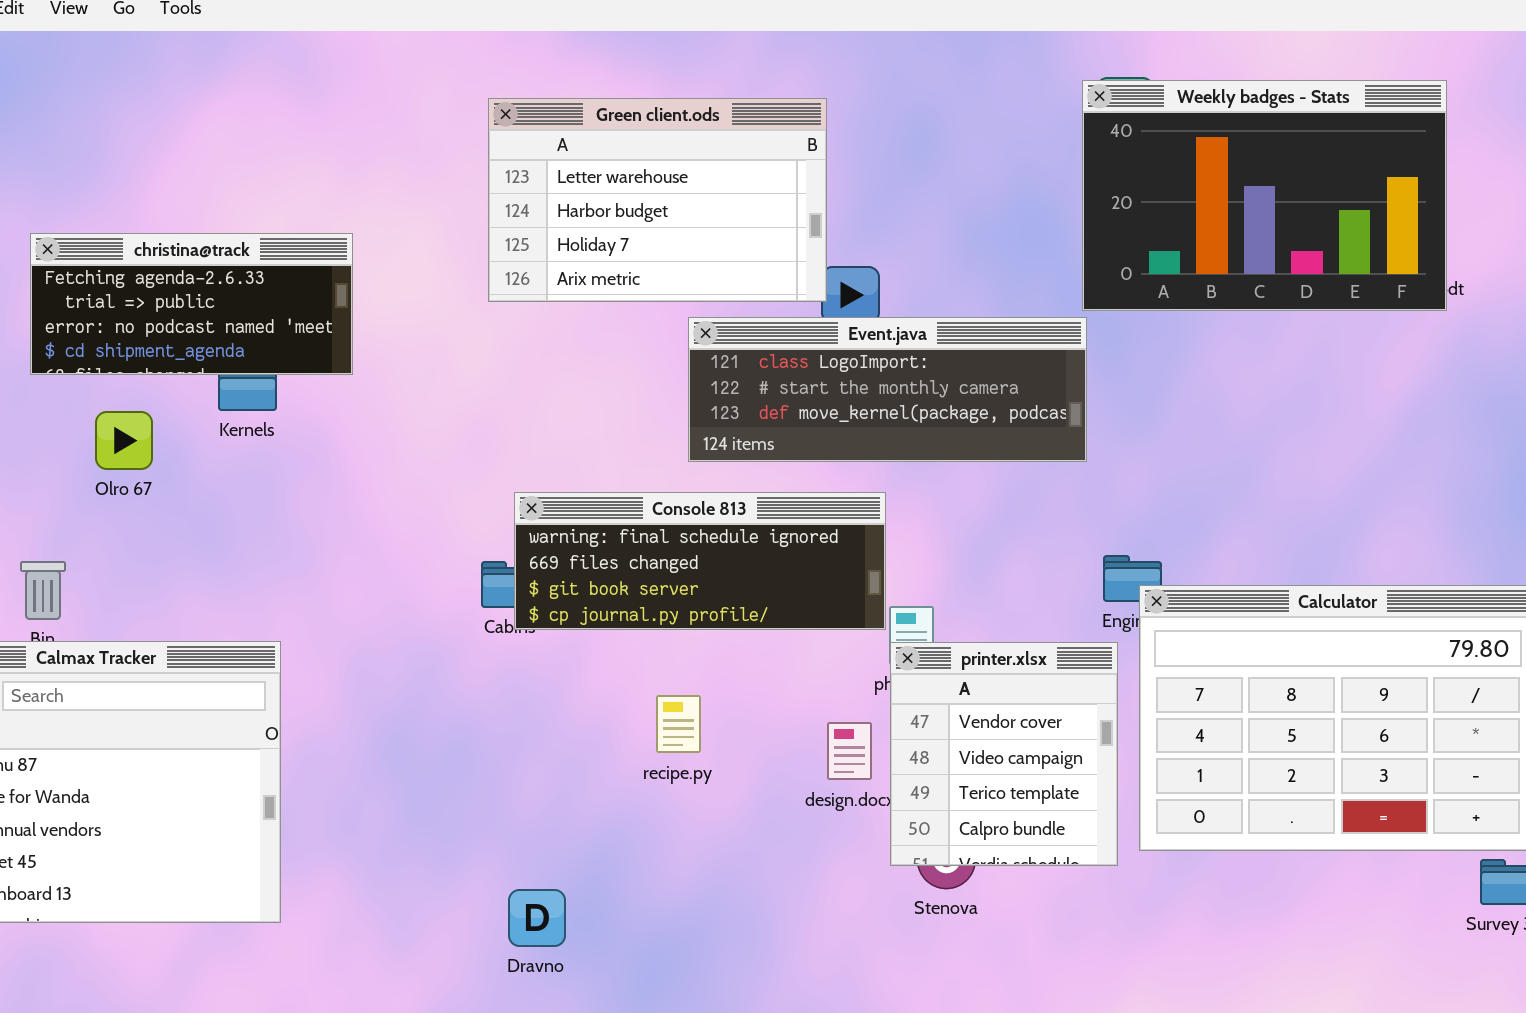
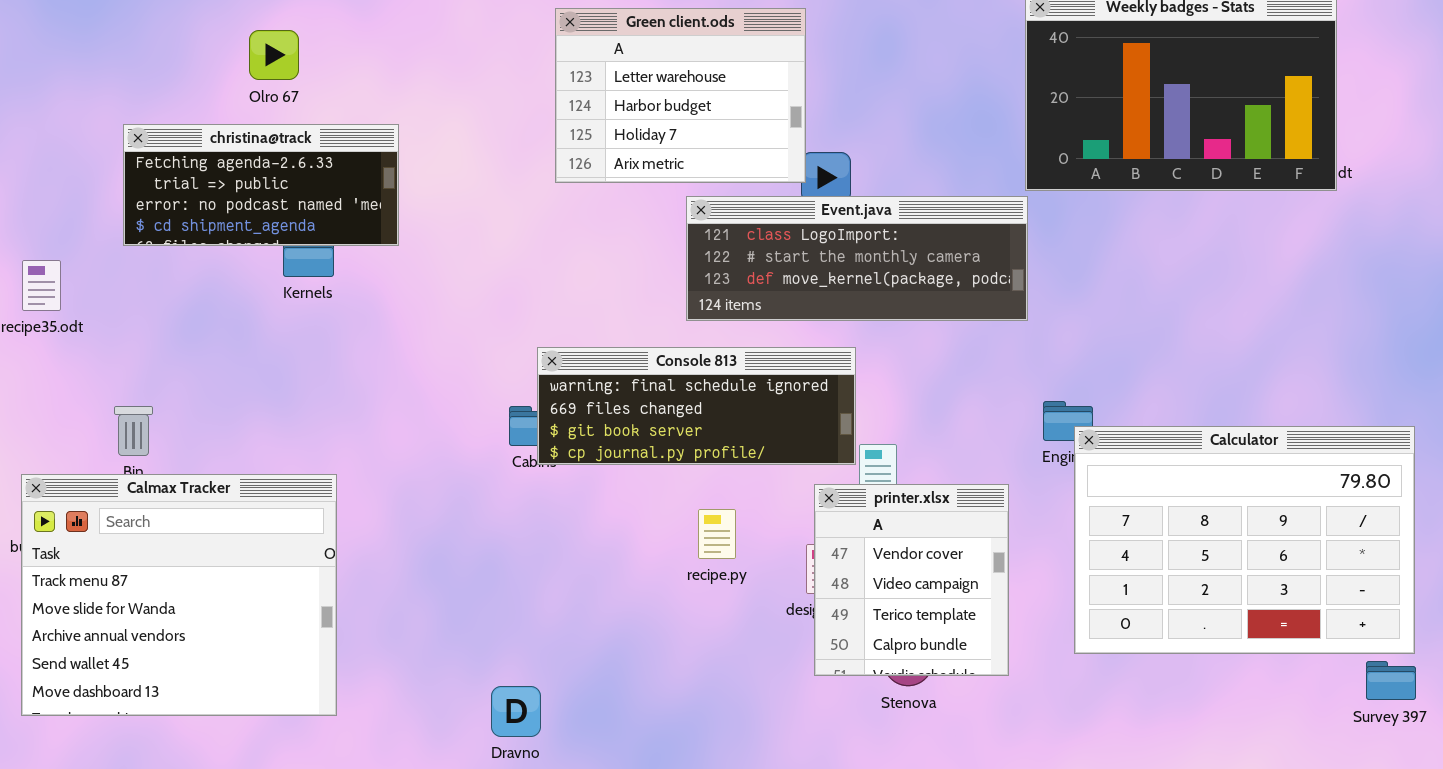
Green client.ods: [488,98,827,302] -> [555,8,806,183], resized
Olro 67: [95,411,153,470] -> [249,30,299,80], moved
printer.xlsx: [890,642,1118,866] -> [814,484,1009,676], moved
recipe.py: [656,695,701,753] -> [698,509,736,559], moved
Dravno: [508,889,566,947] -> [491,686,541,737], moved

